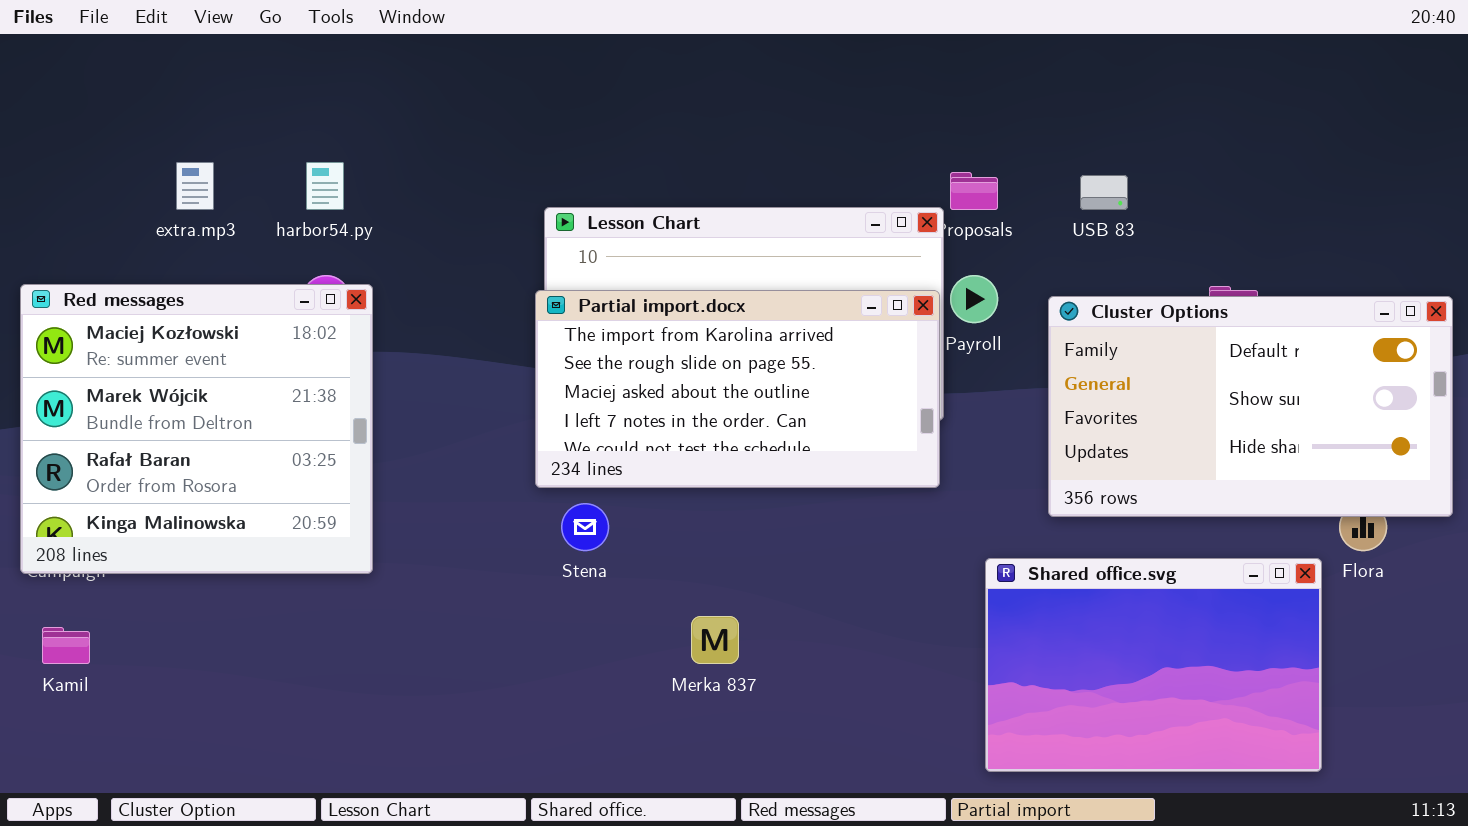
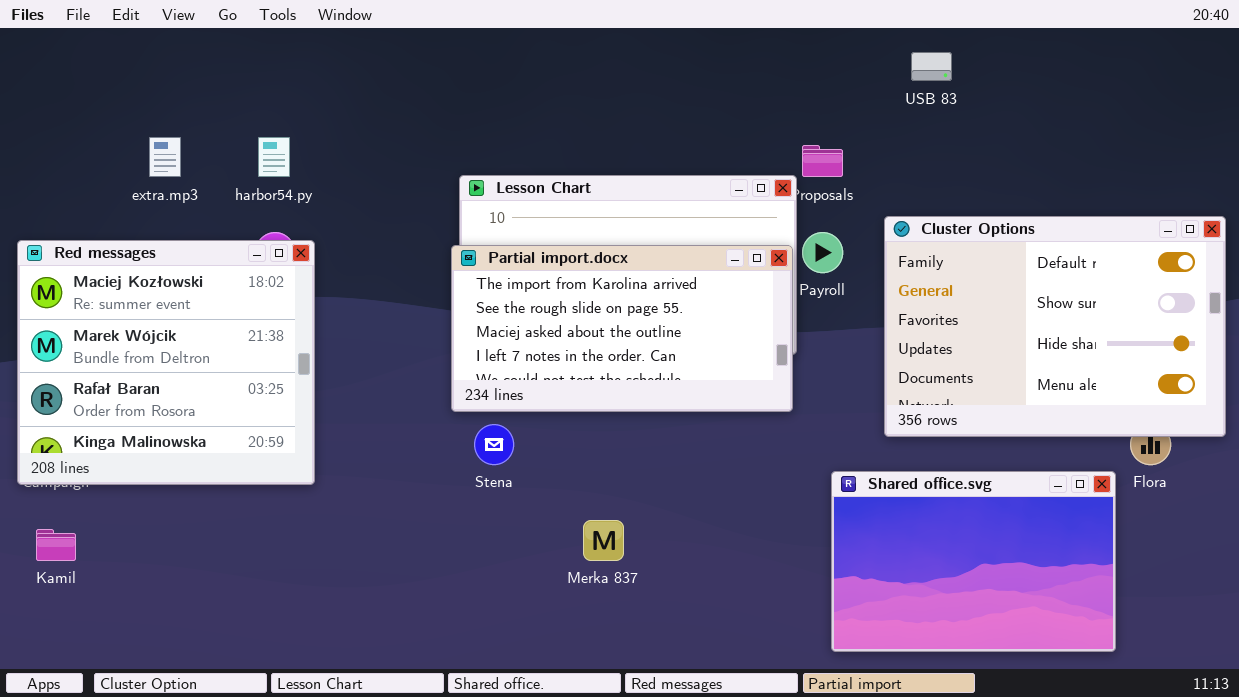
USB 83: [1080,175,1128,210] -> [911,52,952,81], moved
Cluster Options: [1048,296,1453,517] -> [884,216,1226,437], resized

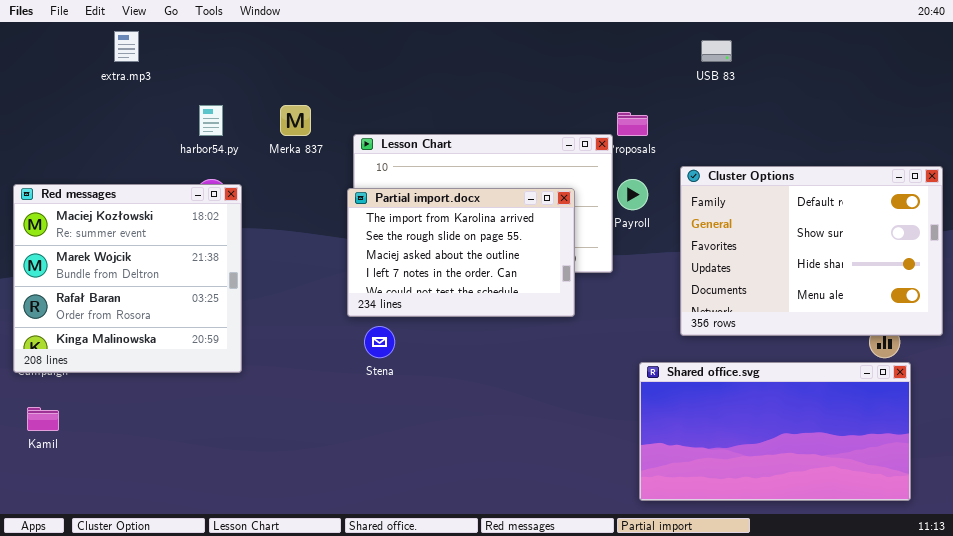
extra.mp3: [149,137,181,177] -> [114,31,139,62], moved
Partial import.docx: [451,245,793,412] -> [347,188,575,317], resized
Shared office.svg: [831,471,1116,652] -> [639,362,911,501], resized
Merka 837: [583,520,624,561] -> [280,105,311,136], moved

